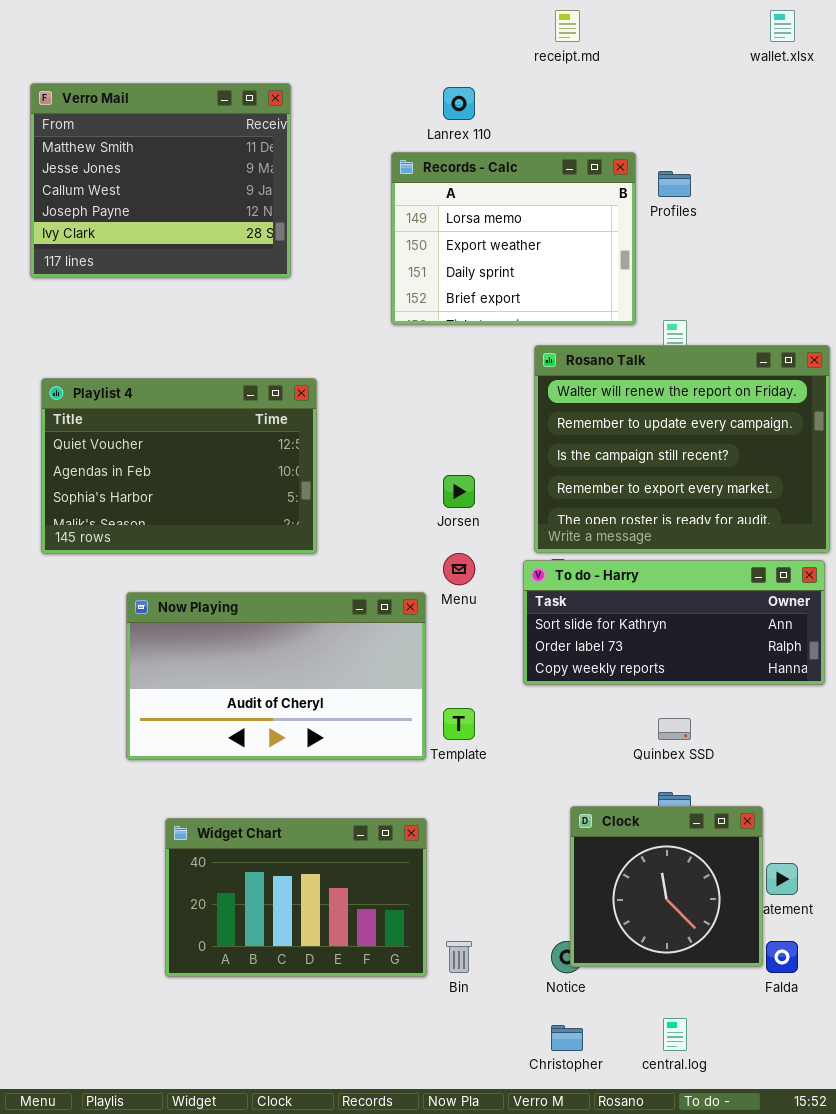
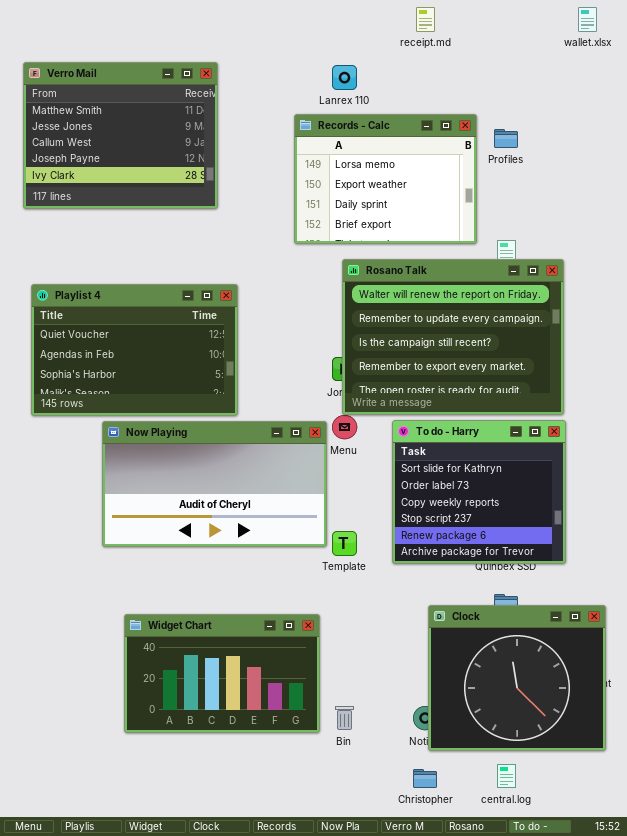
Rosano Talk: [534,345,830,553] -> [342,259,564,415], moved
To do - Harry: [523,560,825,685] -> [392,420,566,564], resized
Now Playing: [126,592,426,760] -> [102,421,327,547], moved
Clock: [570,806,763,967] -> [428,605,606,751], resized

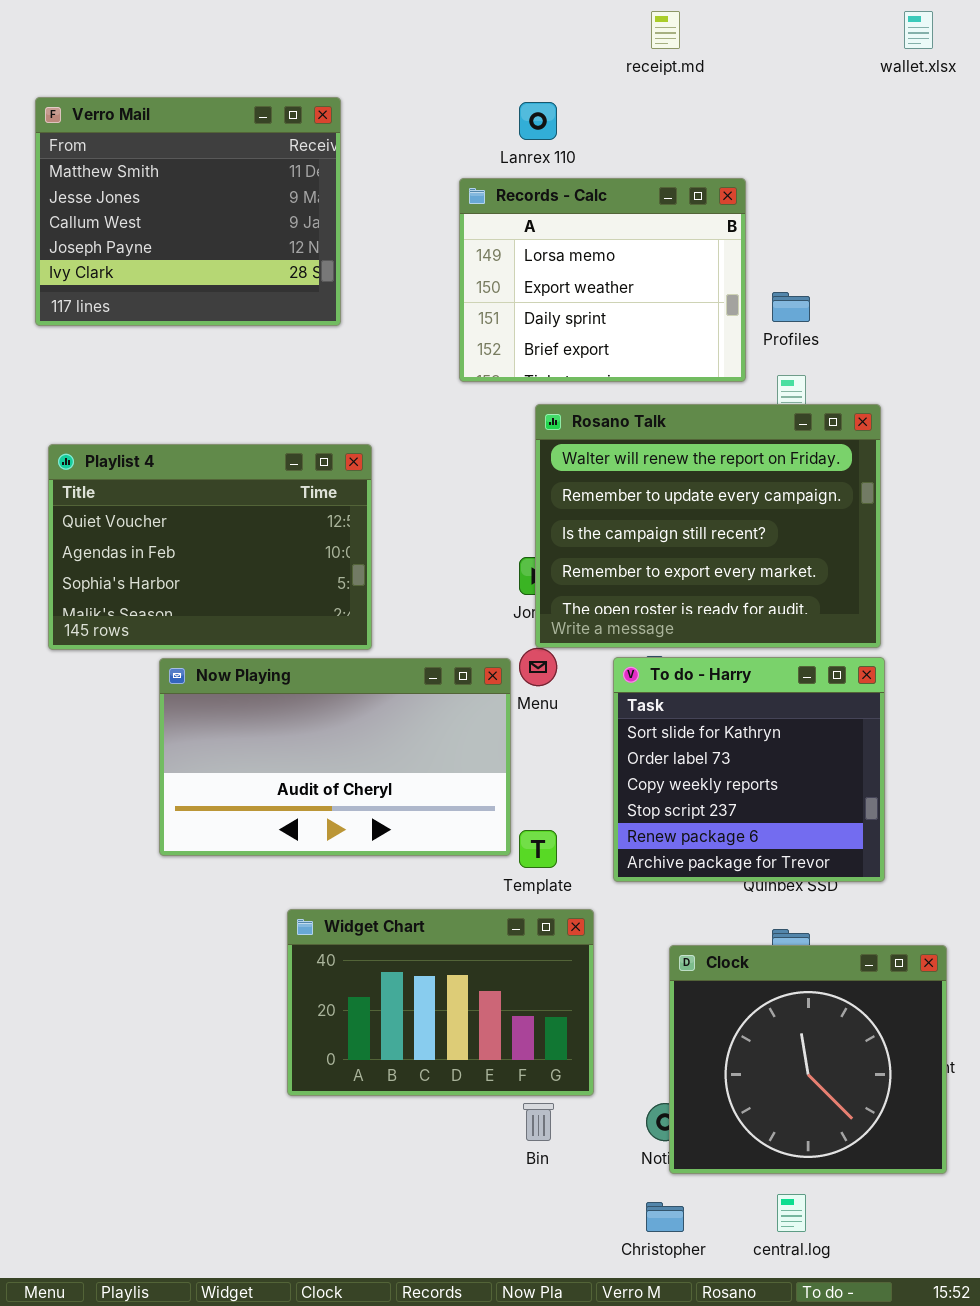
Profiles: [494,129,518,148] -> [772,292,810,322], moved
Widget Chart: [124,614,320,733] -> [287,909,594,1096], moved

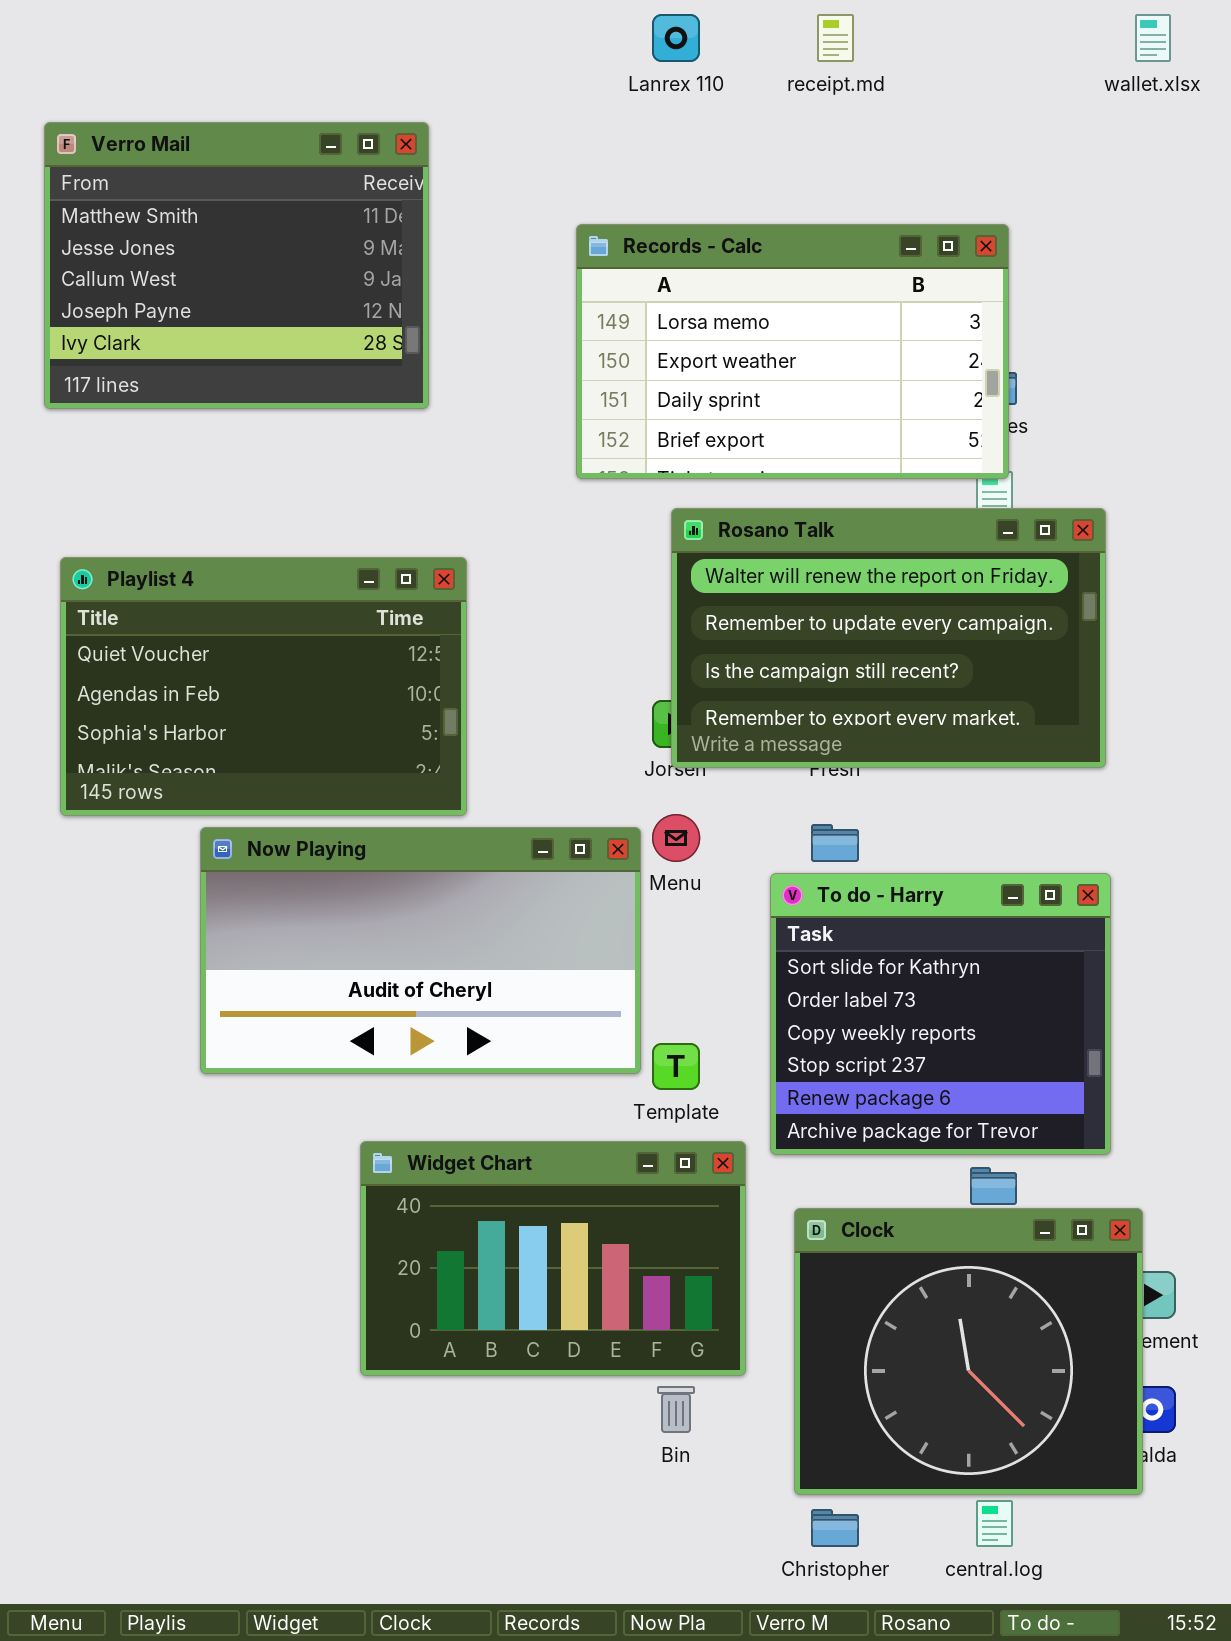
Lanrex 110: [519,102,557,140] -> [652,14,700,62], moved
Records - Calc: [459,178,746,382] -> [576,224,1009,479], resized
Rosano Talk: [535,404,881,648] -> [671,508,1106,768], resized
To do - Harry: [613,657,885,882] -> [770,873,1111,1155], moved
Clock: [669,945,947,1174] -> [794,1208,1143,1495], moved

